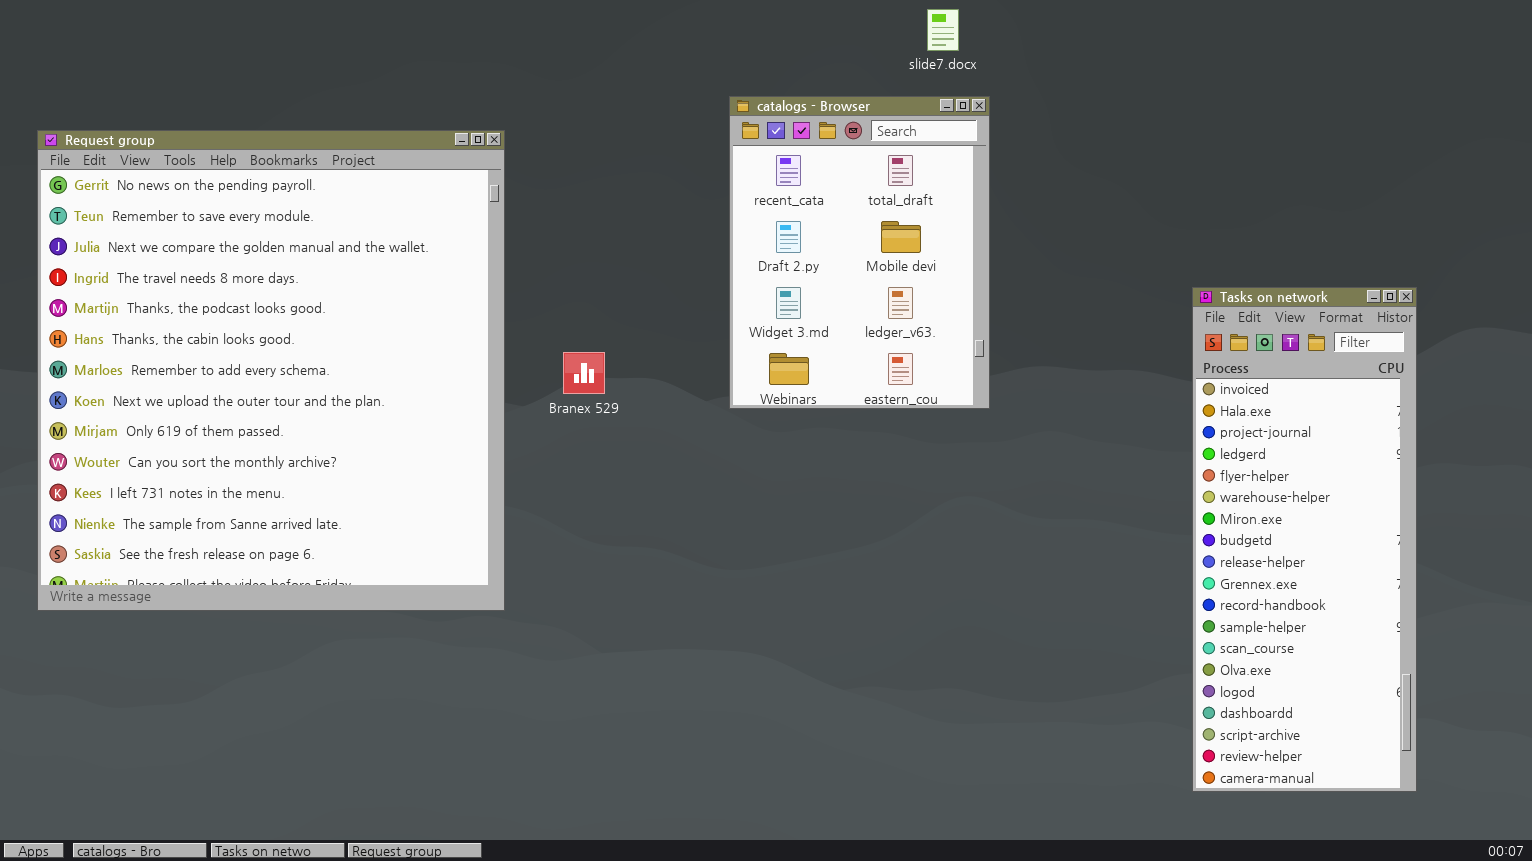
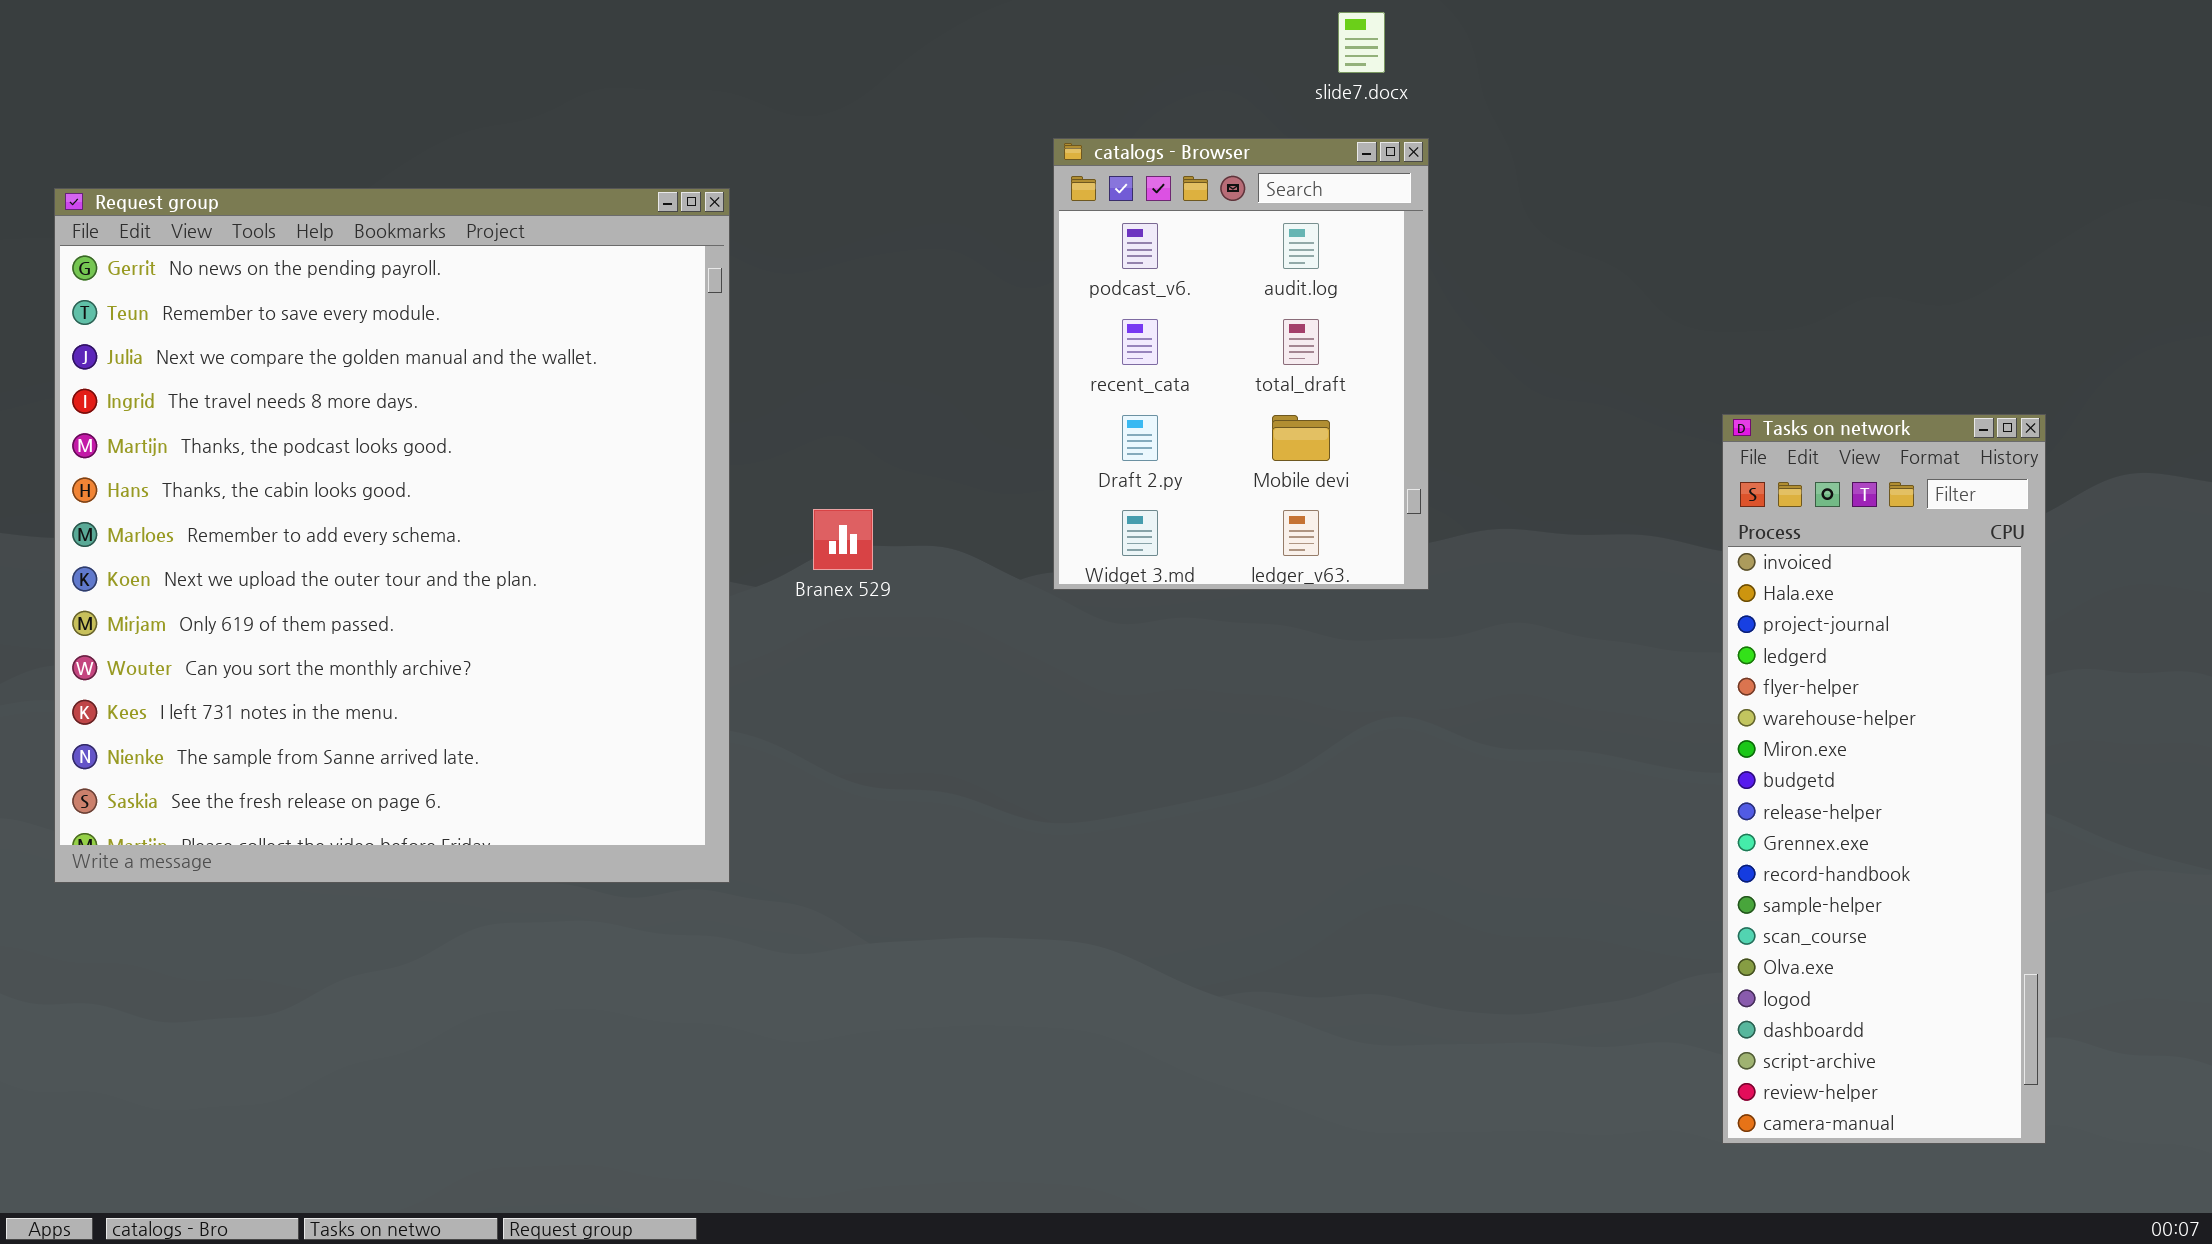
catalogs - Browser: [729,96,990,409] -> [1053,138,1429,590], scrolled up 1 row

